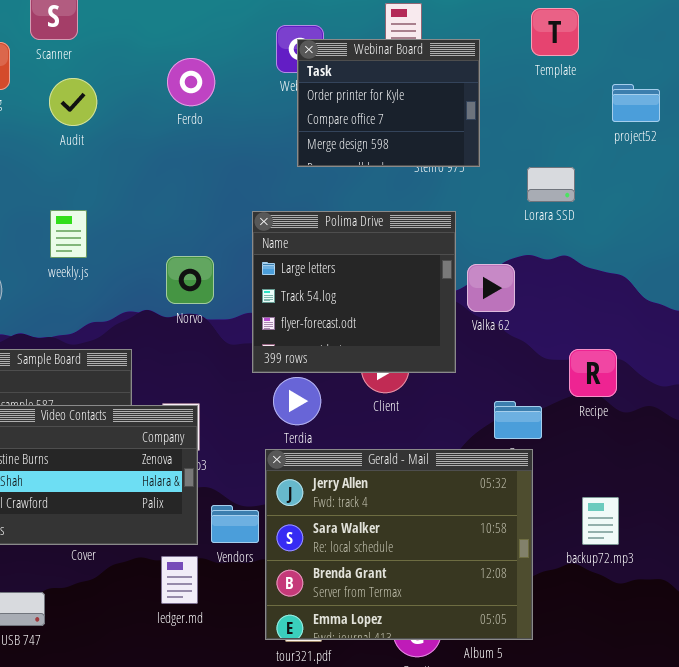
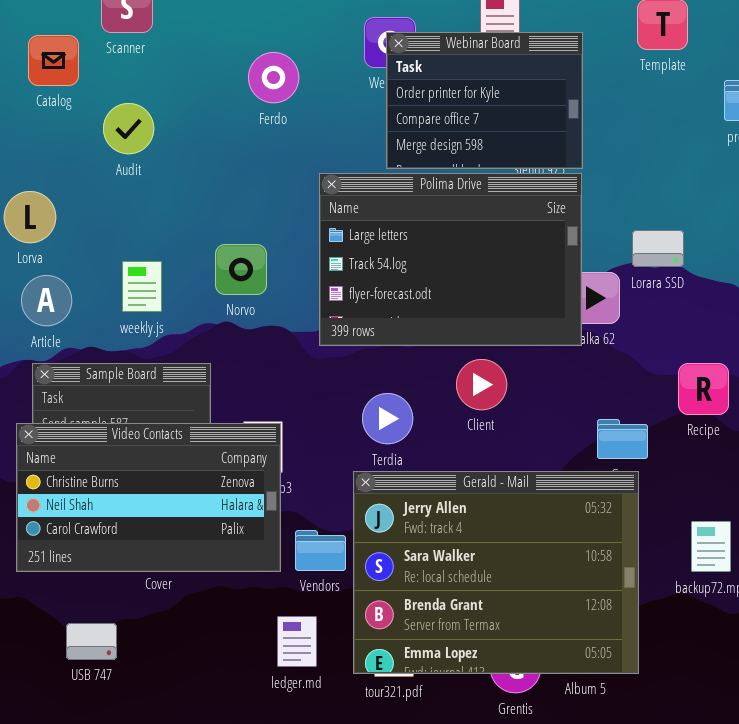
Audit: [49,78,97,126] -> [103,103,154,154], moved
Lorara SSD: [527,167,575,202] -> [632,230,684,267], moved
weekly.js: [50,210,87,258] -> [122,261,162,312], moved
Polima Drive: [252,211,456,373] -> [319,173,582,346], moved, resized
Norvo: [166,256,214,304] -> [215,244,267,295], moved
ledger.md: [161,556,198,604] -> [277,616,317,667], moved

